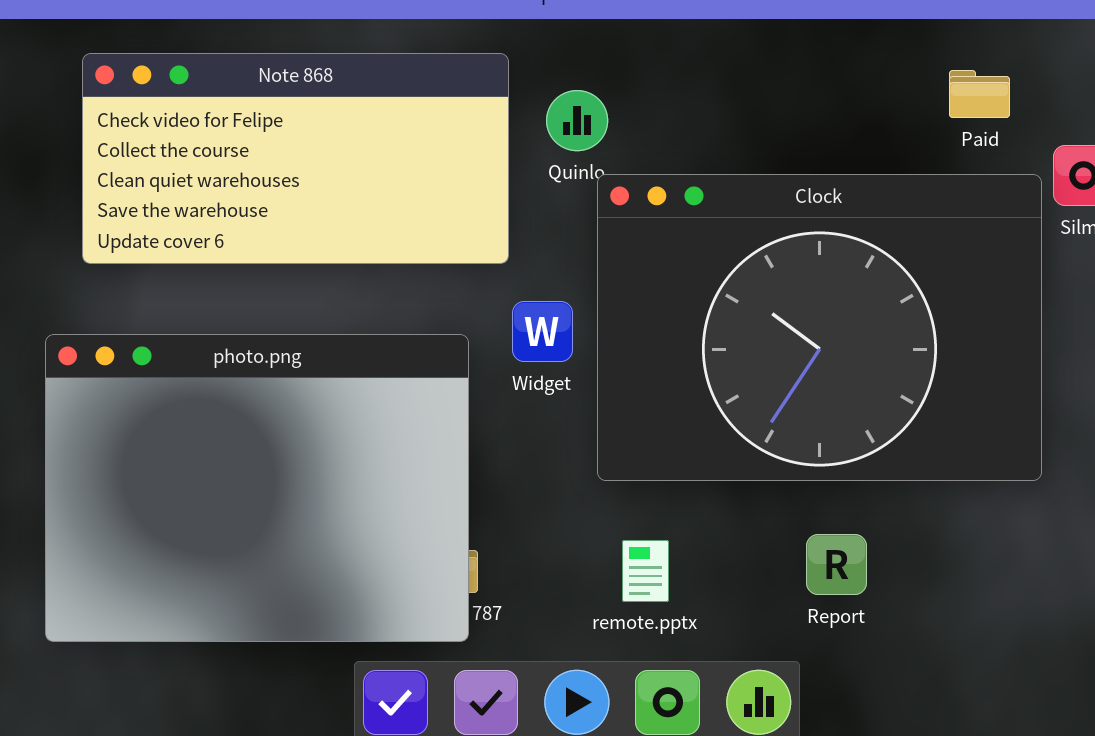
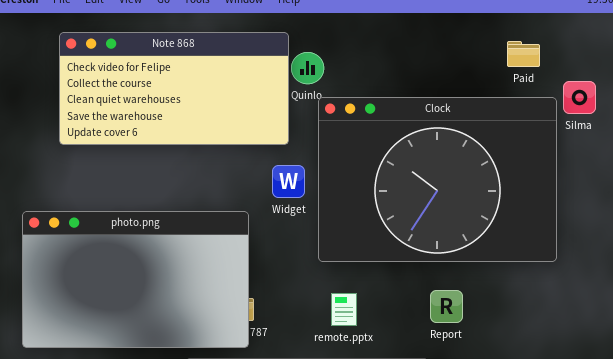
Note 868: [82,53,509,264] -> [59,32,289,145], moved
photo.png: [45,334,469,642] -> [22,211,249,348], resized

